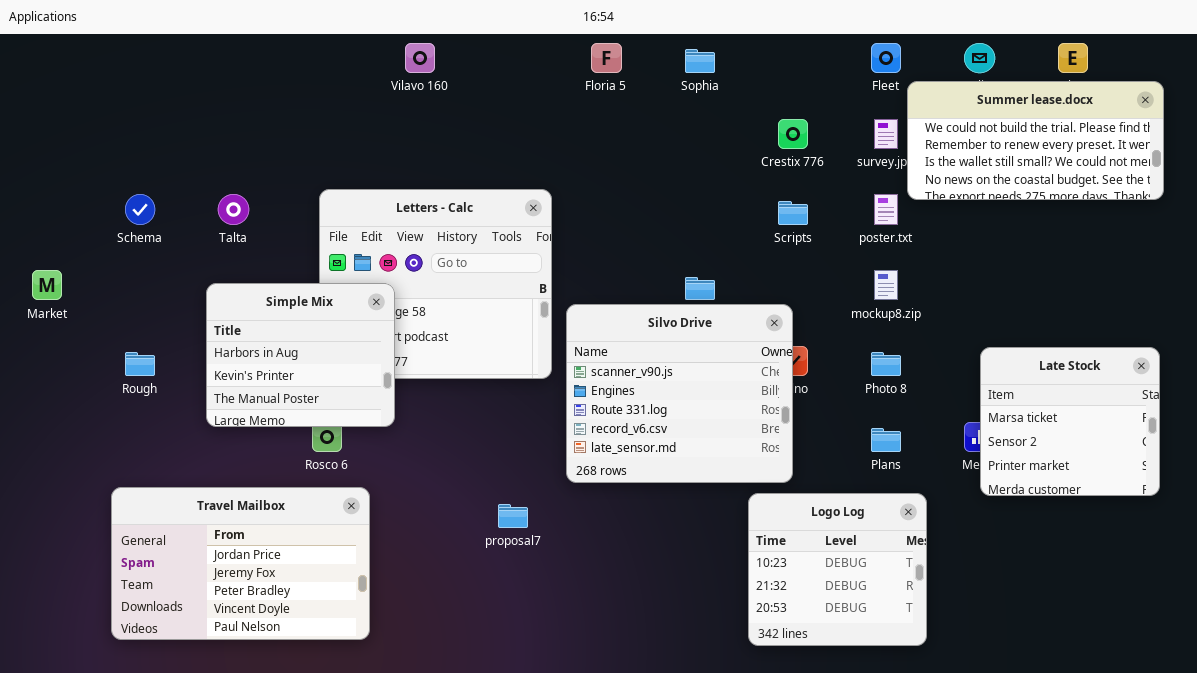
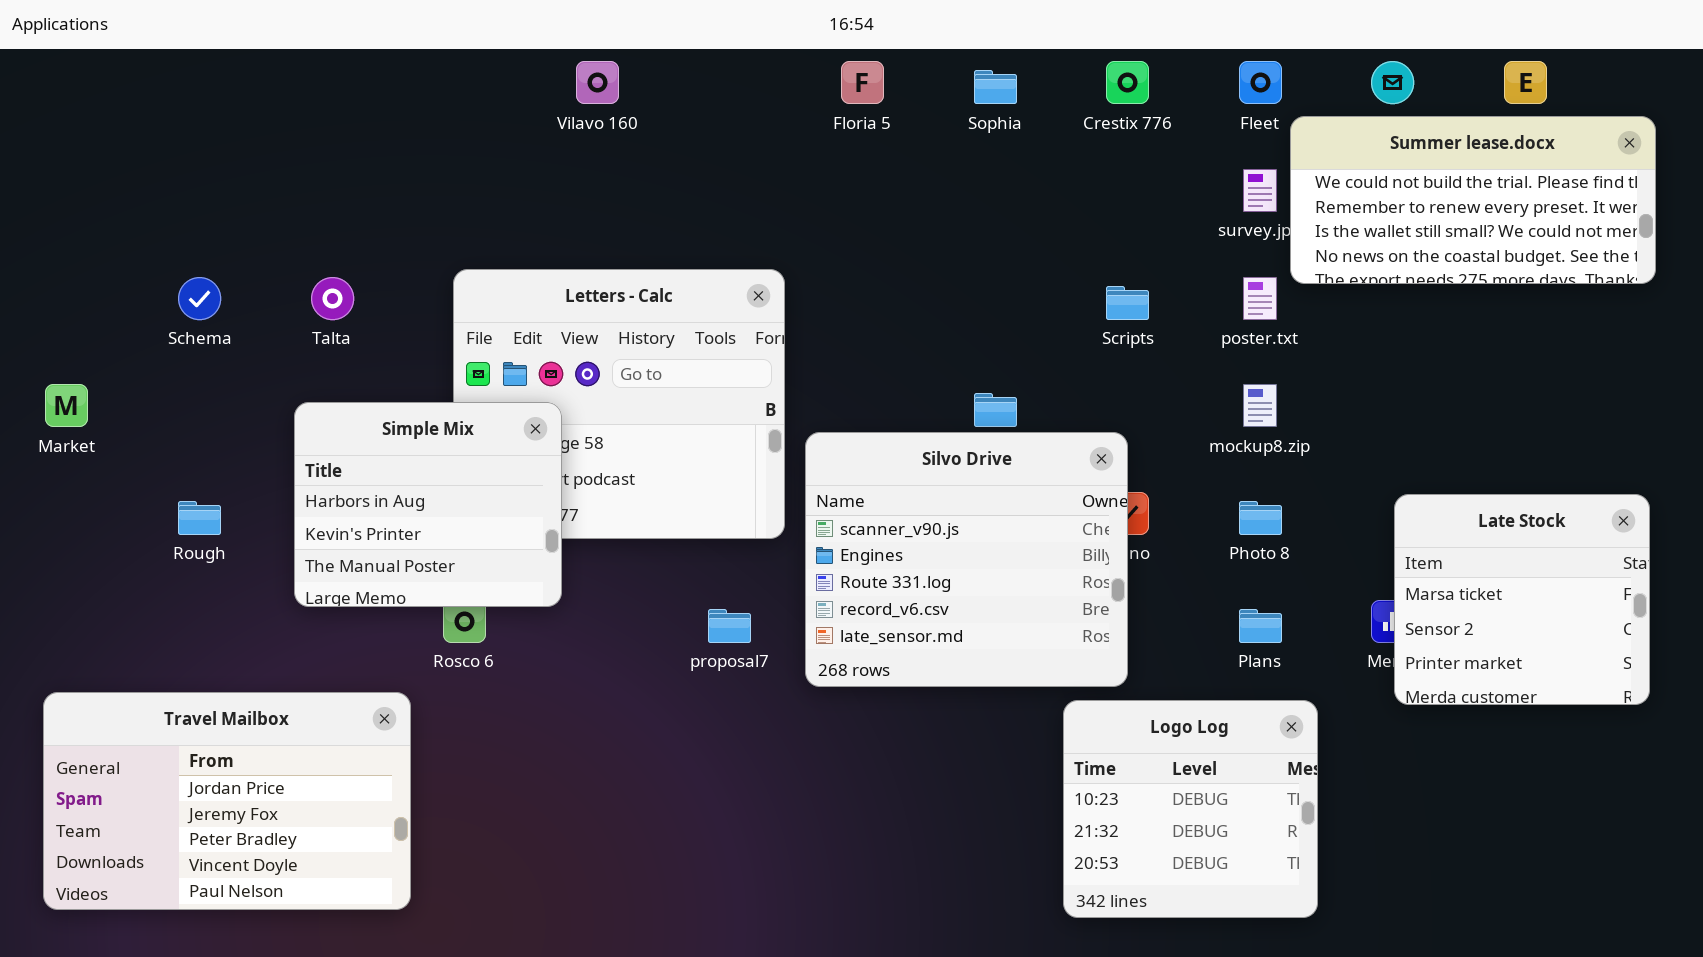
Crestix 776: [778,119,808,149] -> [1106,61,1149,104], moved
Travel Mailbox: [111,487,370,640] -> [43,692,411,910], moved
proposal7: [498,504,528,528] -> [708,609,751,643], moved

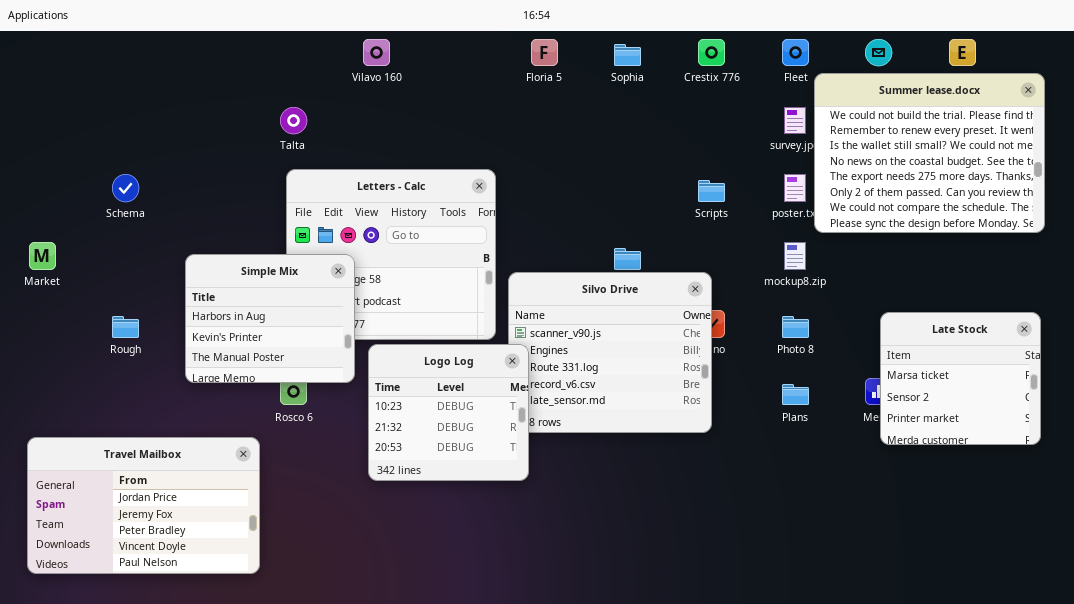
Summer lease.docx: [1290,116,1656,284] -> [814,73,1045,233], resized
Talta: [311,277,354,320] -> [280,107,307,134], moved
Logo Log: [1063,700,1318,918] -> [368,344,529,481], moved

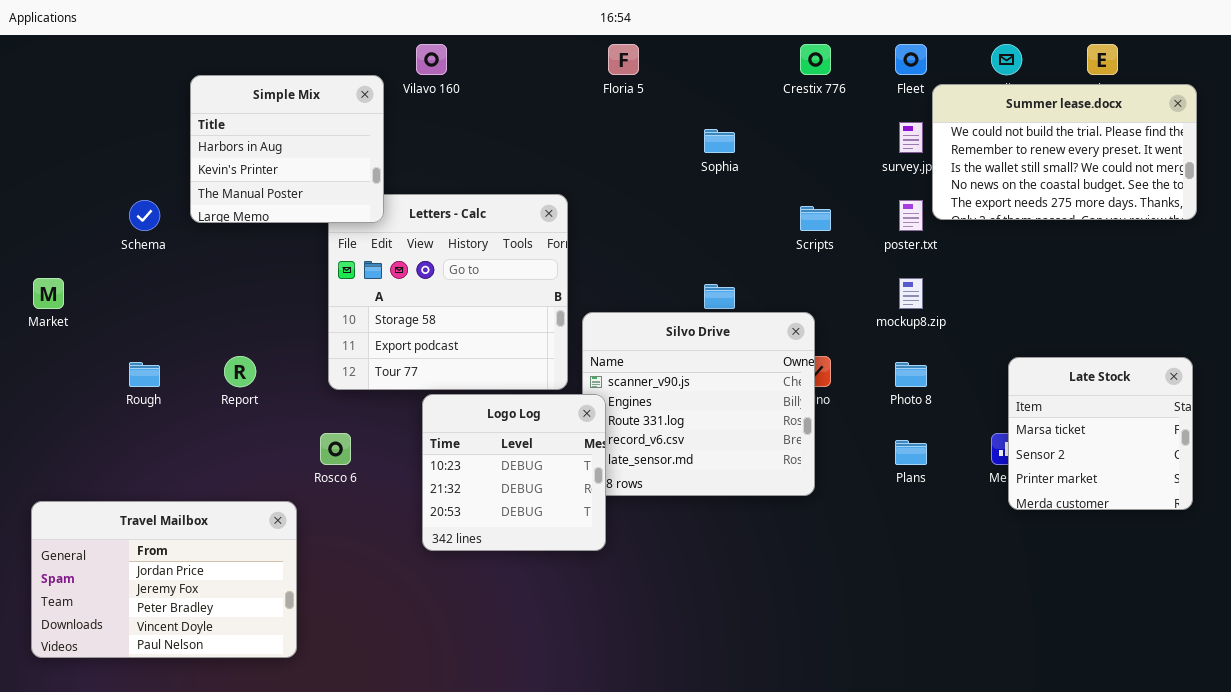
Sophia: [614,44,641,66] -> [704,129,735,153], moved
Summer lease.docx: [814,73,1045,233] -> [932,84,1197,220], resized
Simple Mix: [185,254,355,383] -> [190,75,384,223], moved

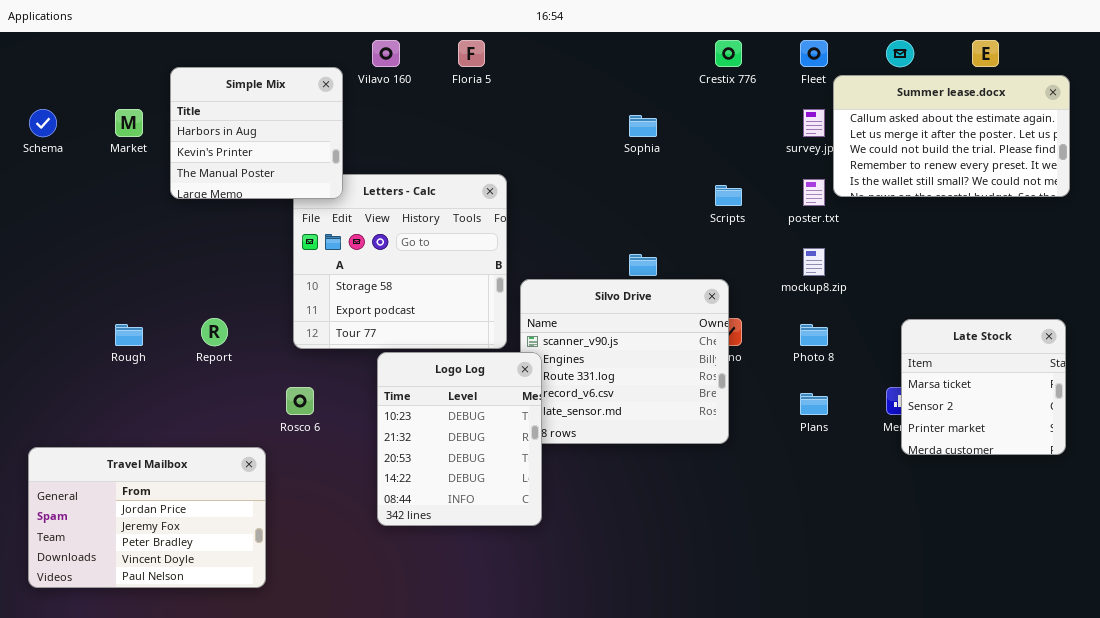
Floria 5: [608,44,639,75] -> [458,40,485,67], moved
Summer lease.docx: [932,84,1197,220] -> [833,75,1070,197], scrolled up 2 rows
Schema: [129,200,160,231] -> [29,109,57,137], moved
Market: [33,278,64,309] -> [115,109,143,137], moved
Logo Log: [422,394,606,551] -> [377,352,542,526], resized

